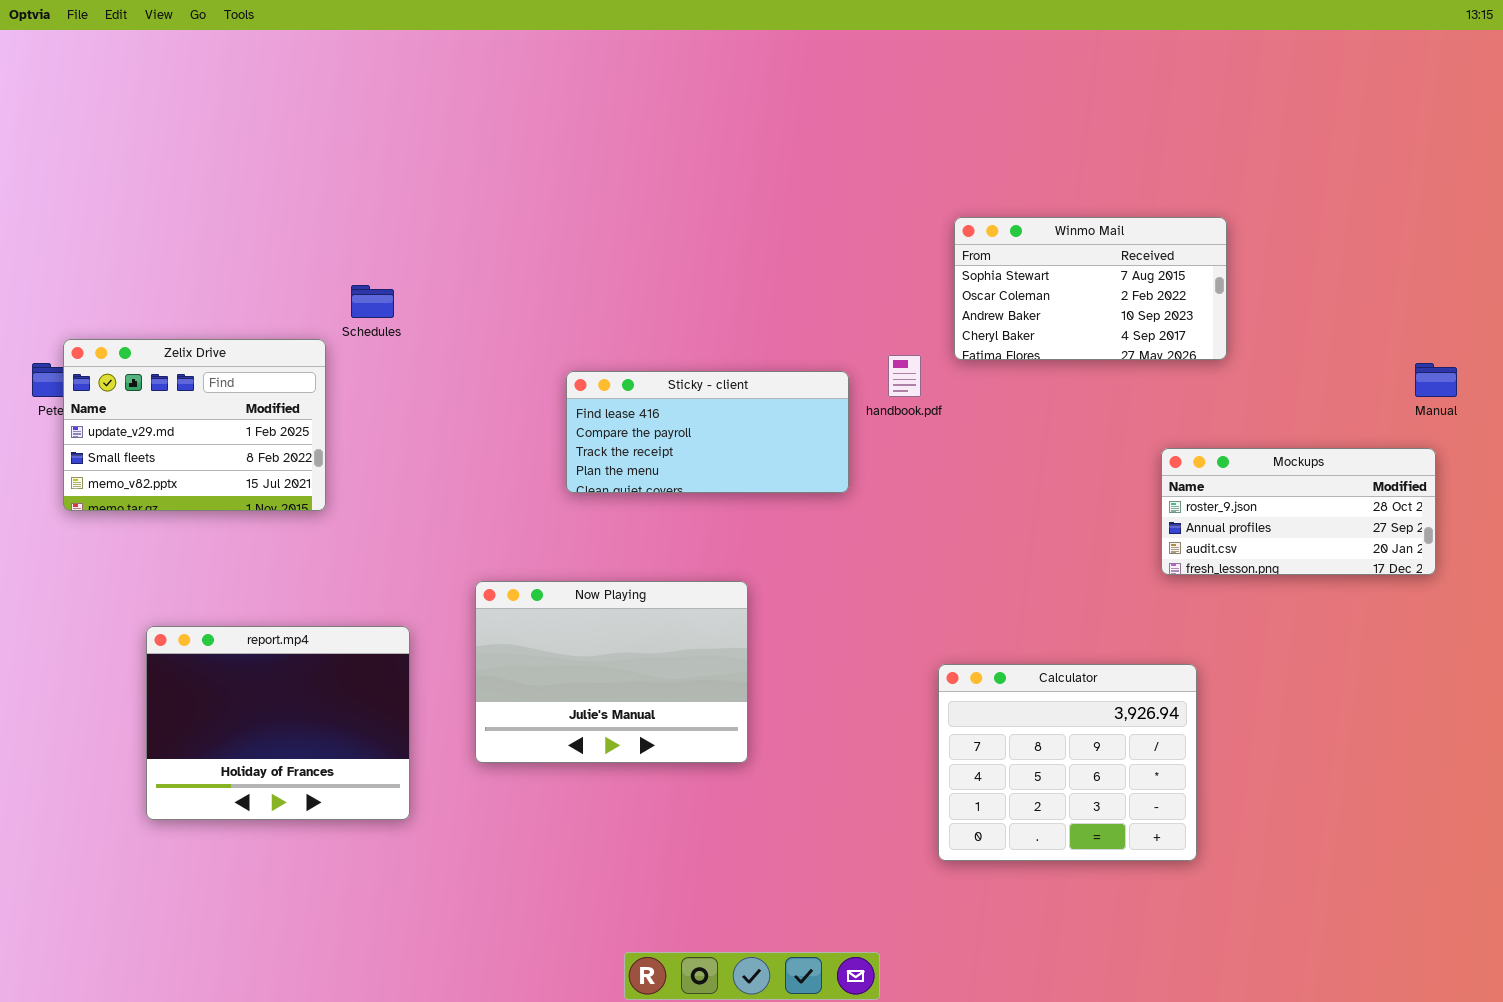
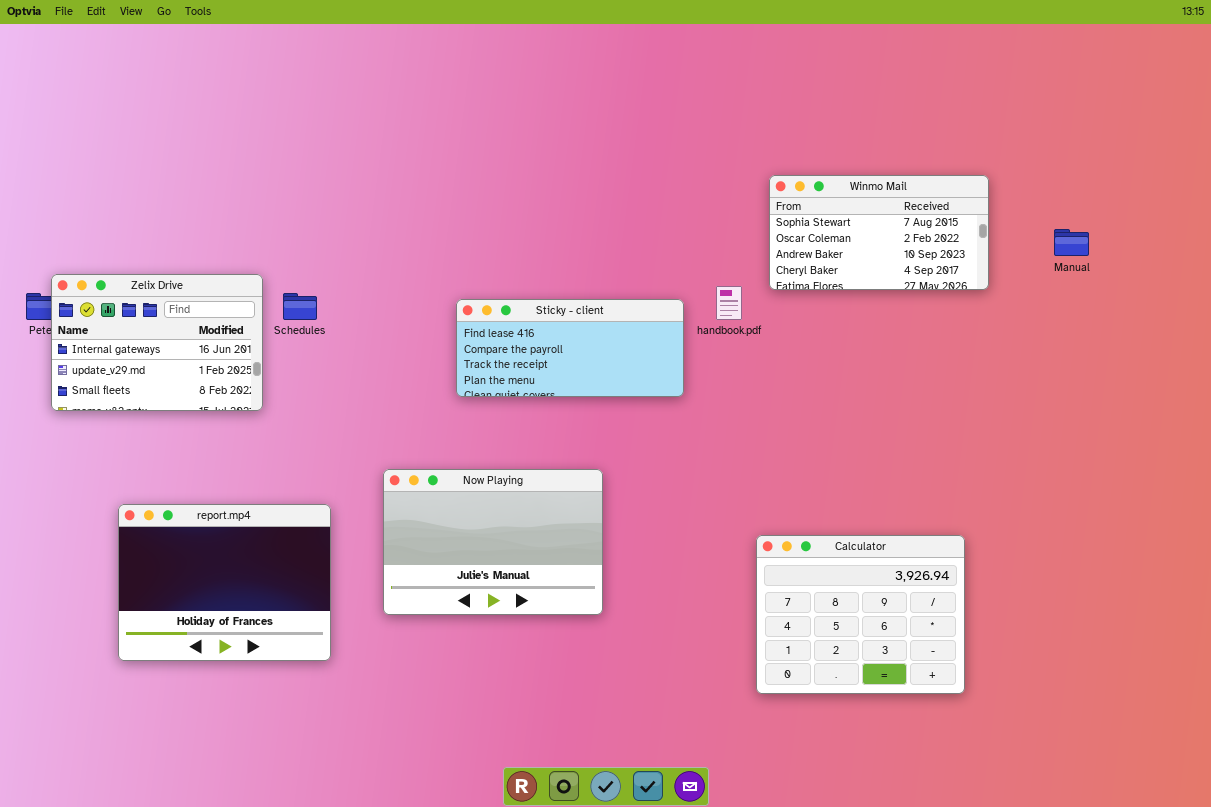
Schedules: [351,285,394,318] -> [283,293,317,320], moved
Zelix Drive: [63,339,326,511] -> [51,274,263,411], scrolled up 1 row
Manual: [1415,363,1457,397] -> [1054,229,1089,256], moved
Mockups: [1161,448,1436,575] -> none, closed

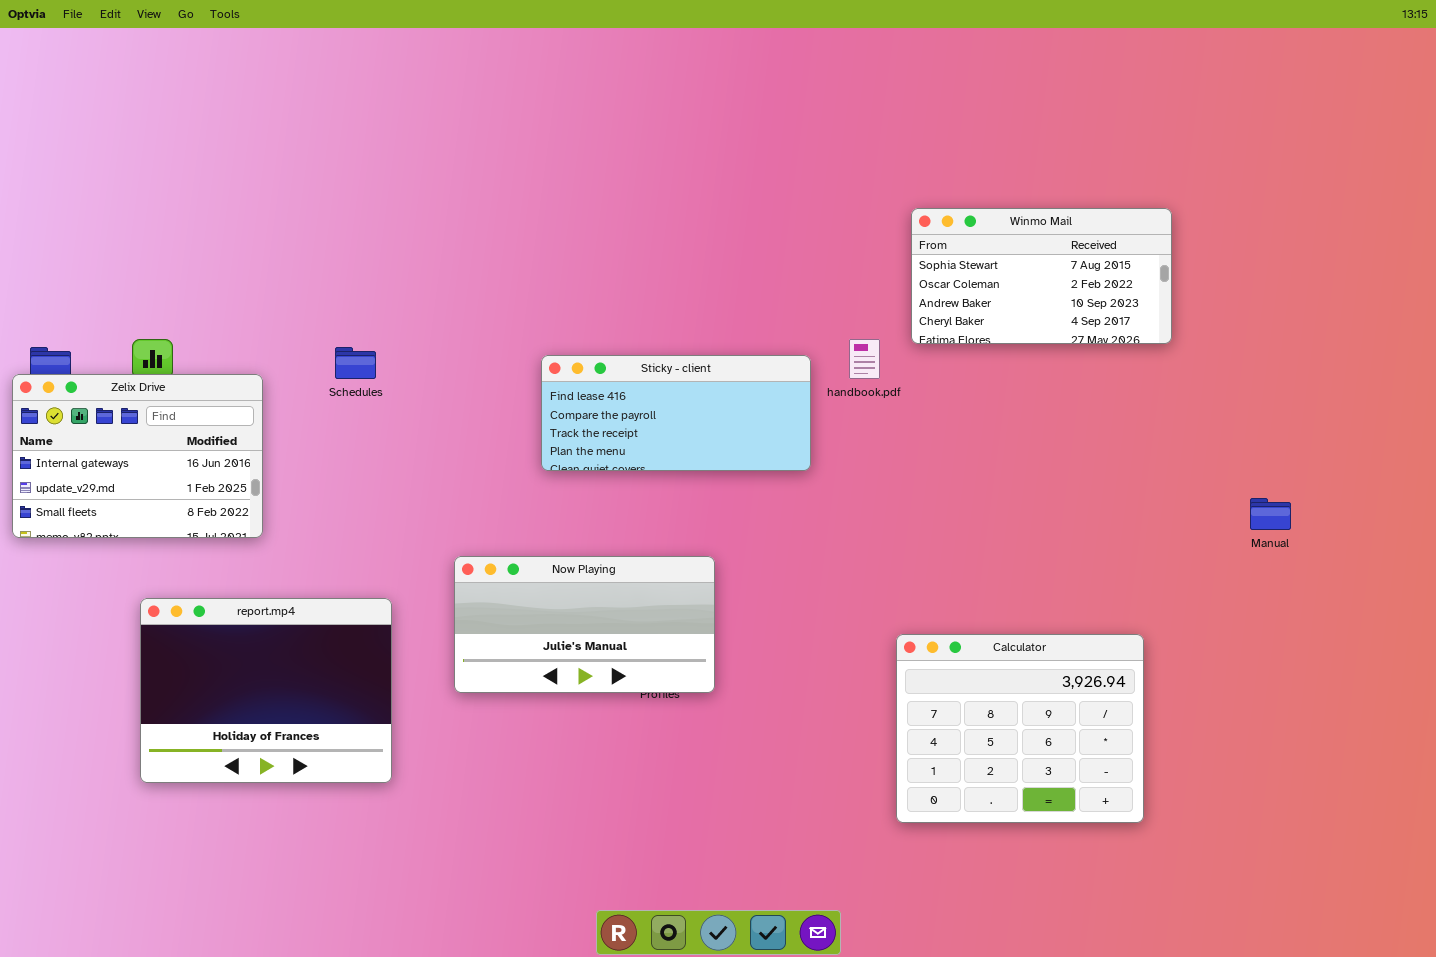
Manual: [1054,229,1089,256] -> [1250,498,1291,530], moved
Zelix Drive: [51,274,263,411] -> [12,374,263,538], moved
Now Playing: [383,469,603,615] -> [454,556,715,693], resized

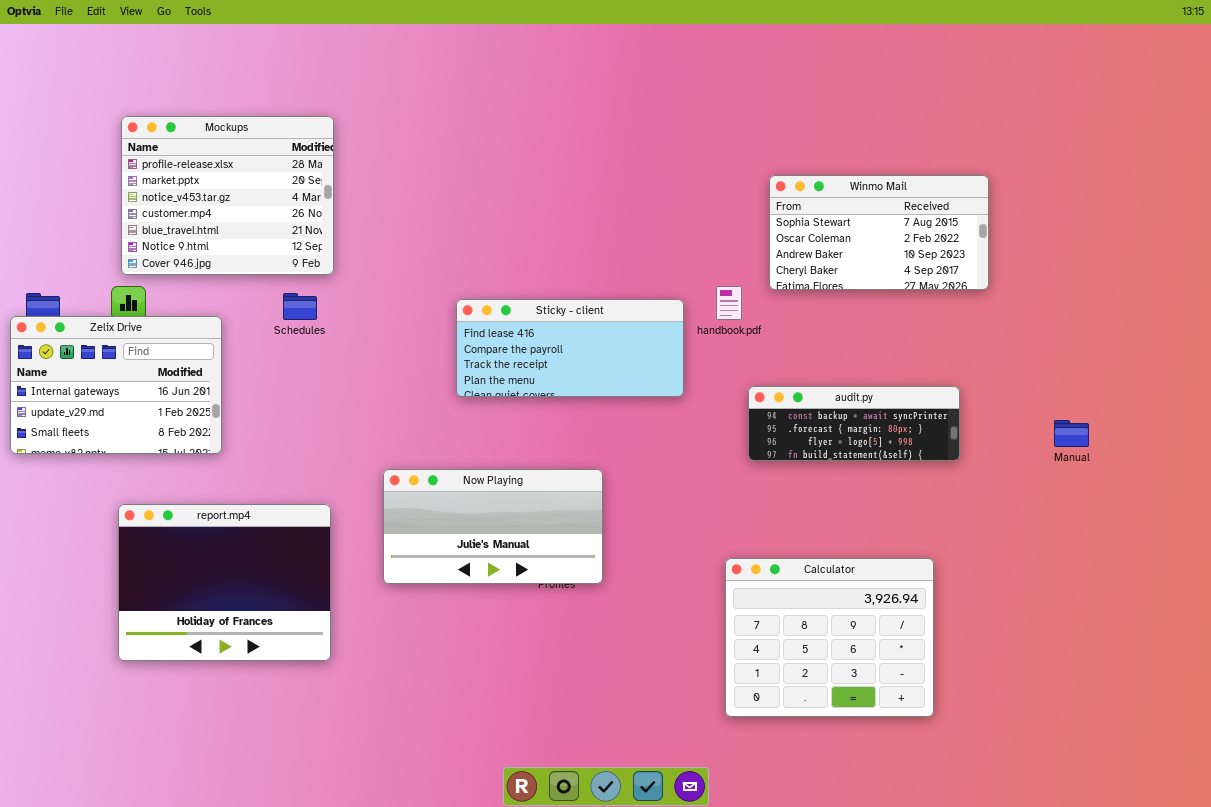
Mockups: none -> [121,116,334,275], opened
audit.py: none -> [748,386,960,461], opened
Calculator: [896,634,1144,823] -> [725,558,934,717], moved

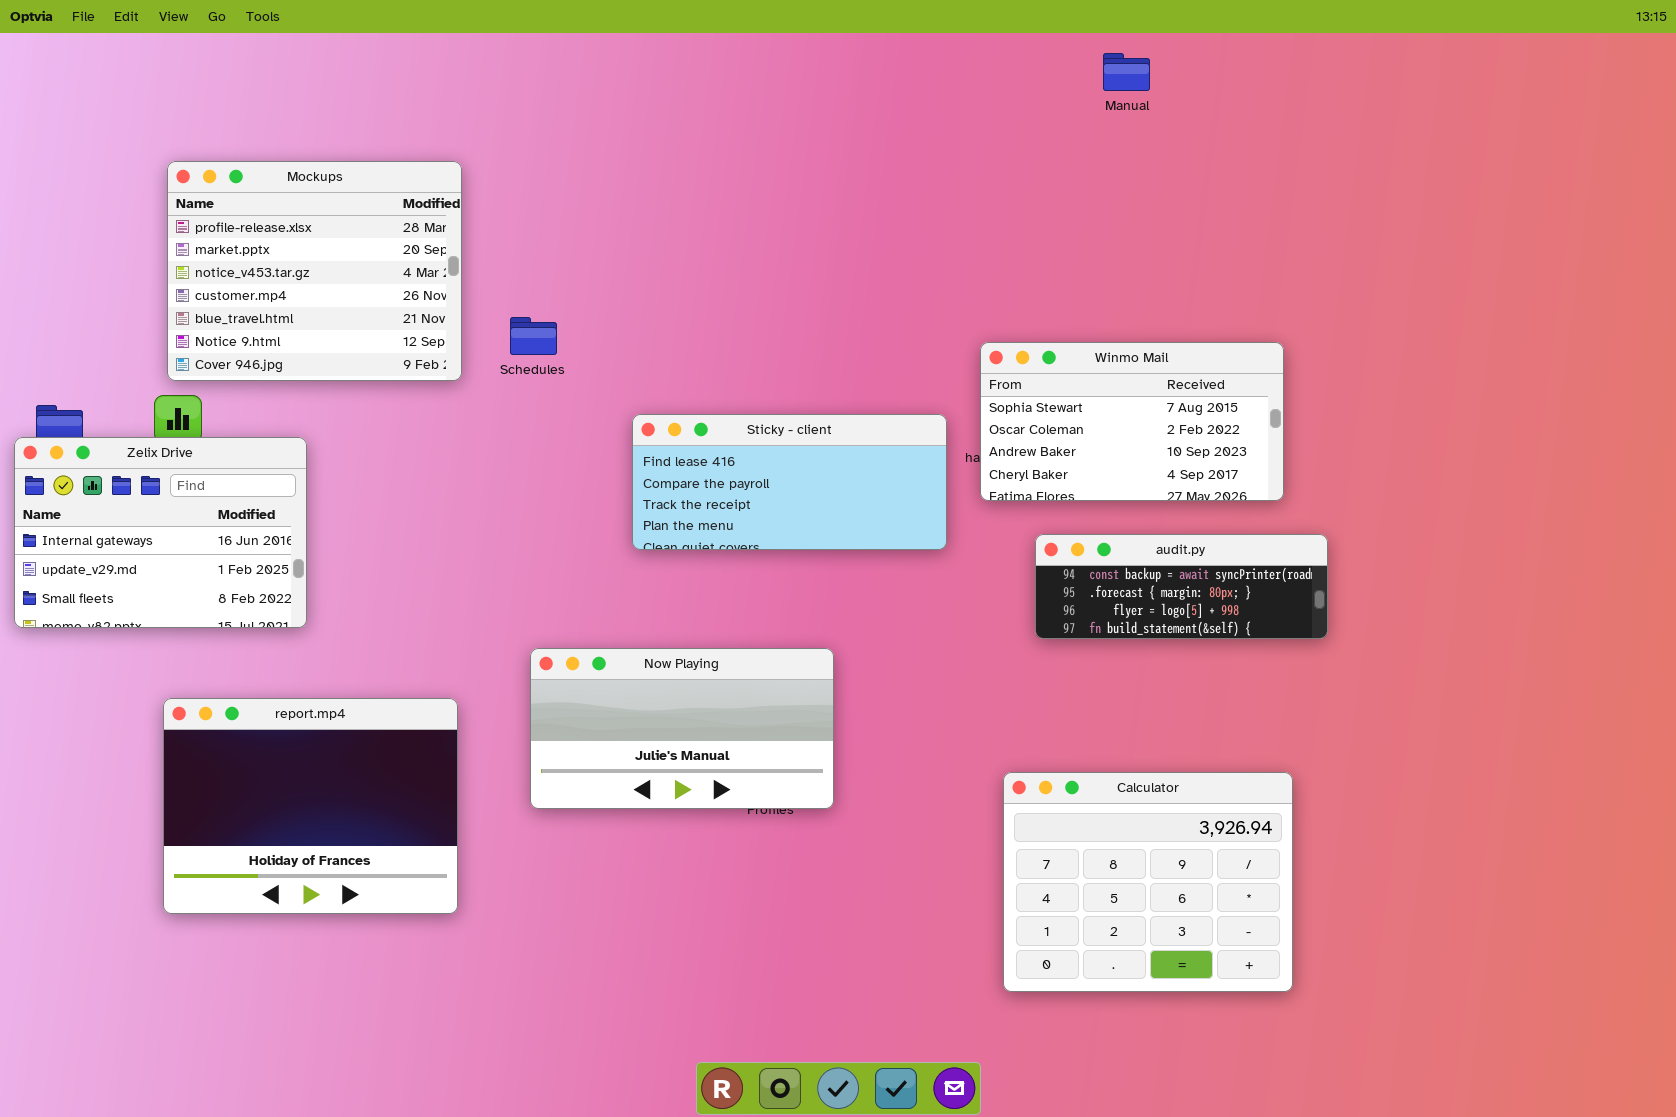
Winmo Mail: [769,175,989,290] -> [980,342,1284,501], moved
Schedules: [283,293,317,320] -> [510,317,557,355], moved
Manual: [1054,420,1089,447] -> [1103,53,1150,91], moved

